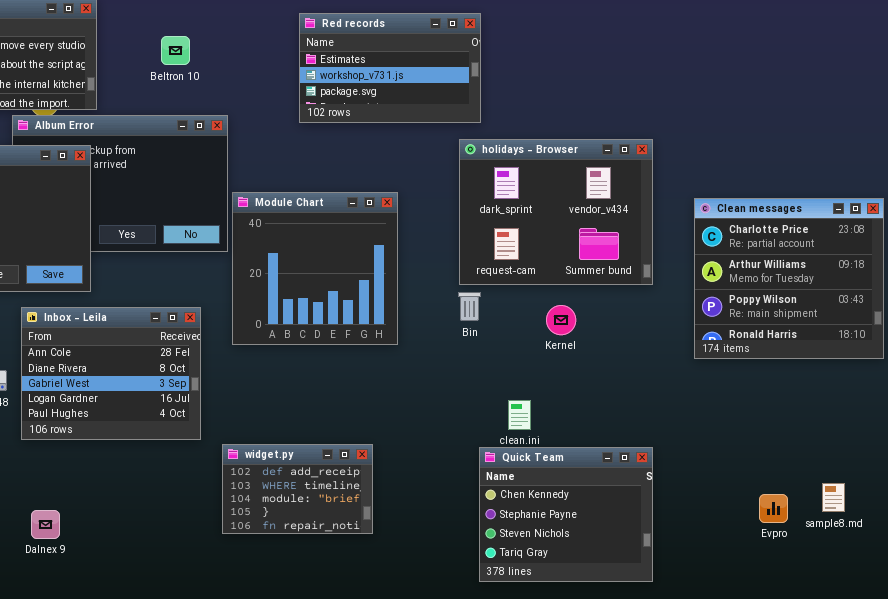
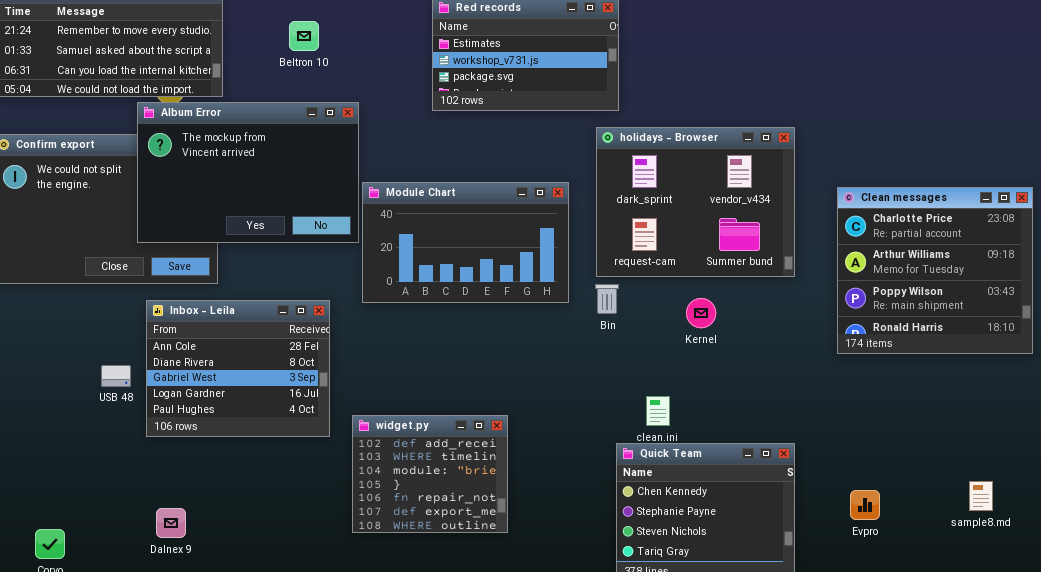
Album Error: [12,115,228,252] -> [137,102,359,243], raised
Module Chart: [232,192,398,345] -> [362,182,569,303], resized
widget.py: [222,444,373,534] -> [352,415,508,533], resized
Evpro: [759,494,788,523] -> [850,490,880,520], moved

